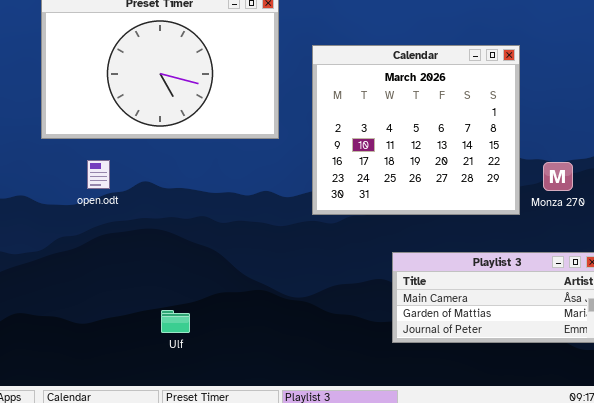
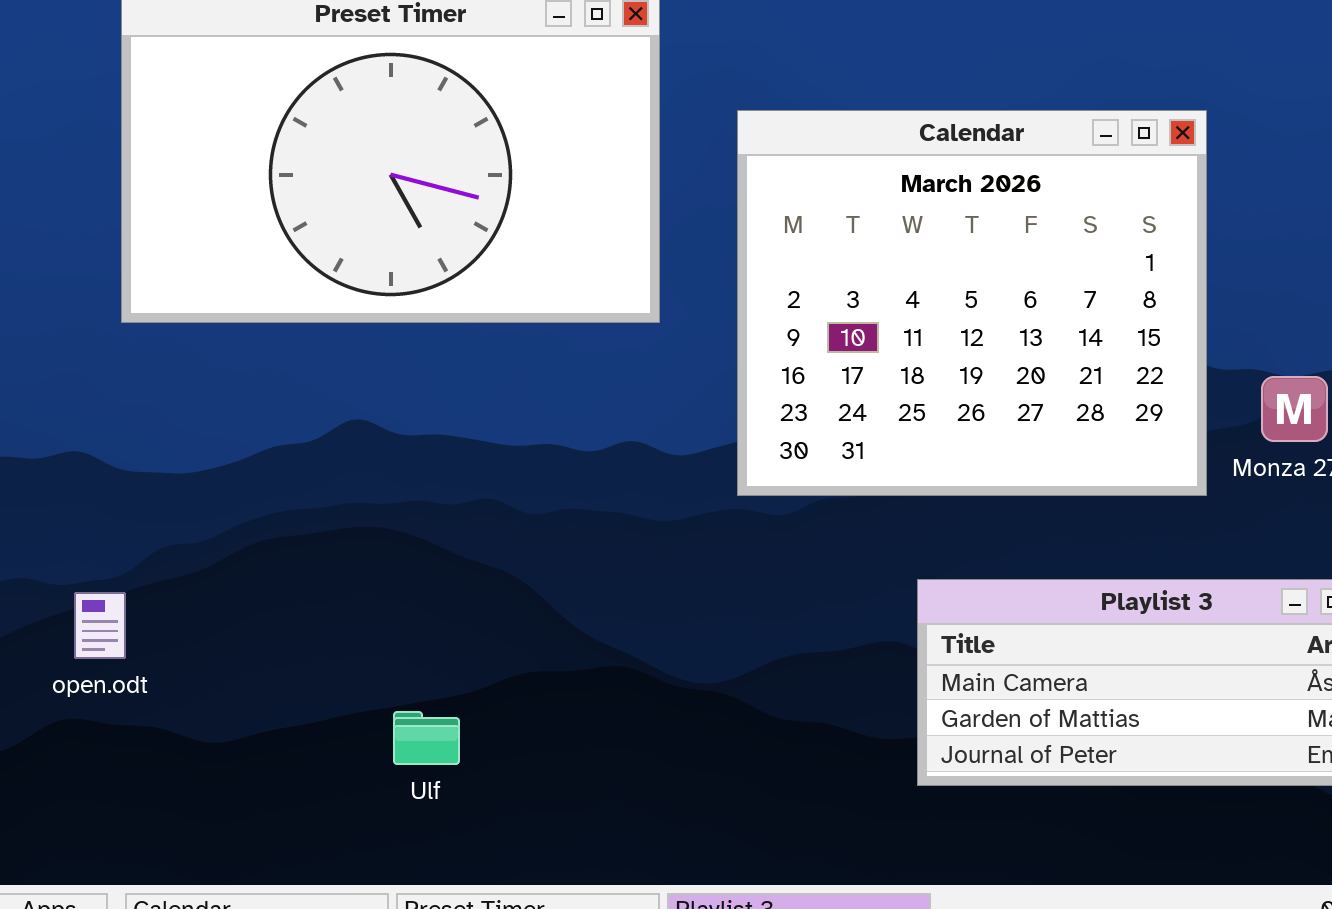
open.odt: [87,160,110,189] -> [74,592,126,659], moved

